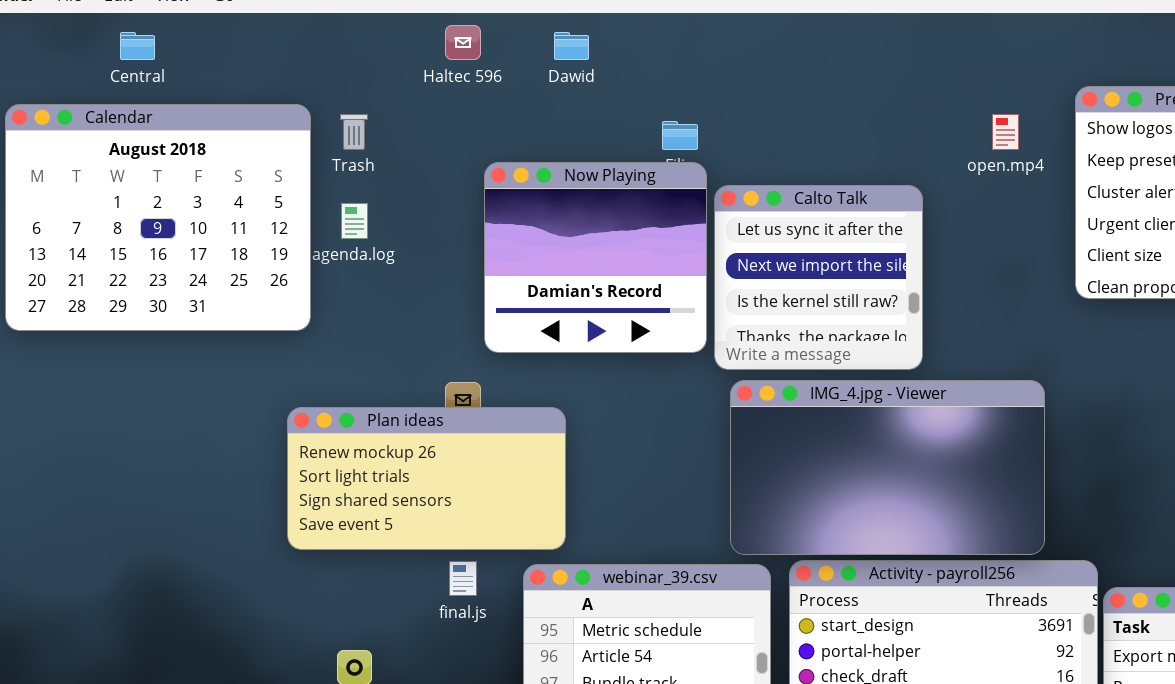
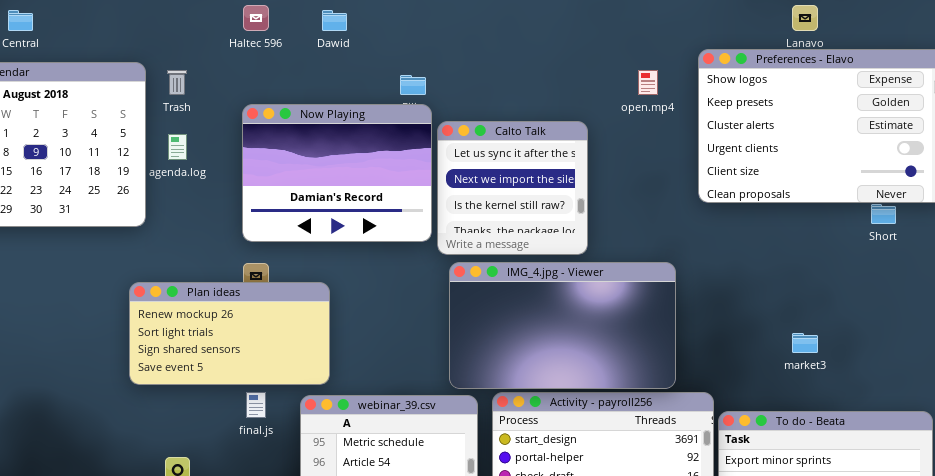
Now Playing: [484,162,707,353] -> [242,104,432,242], resized

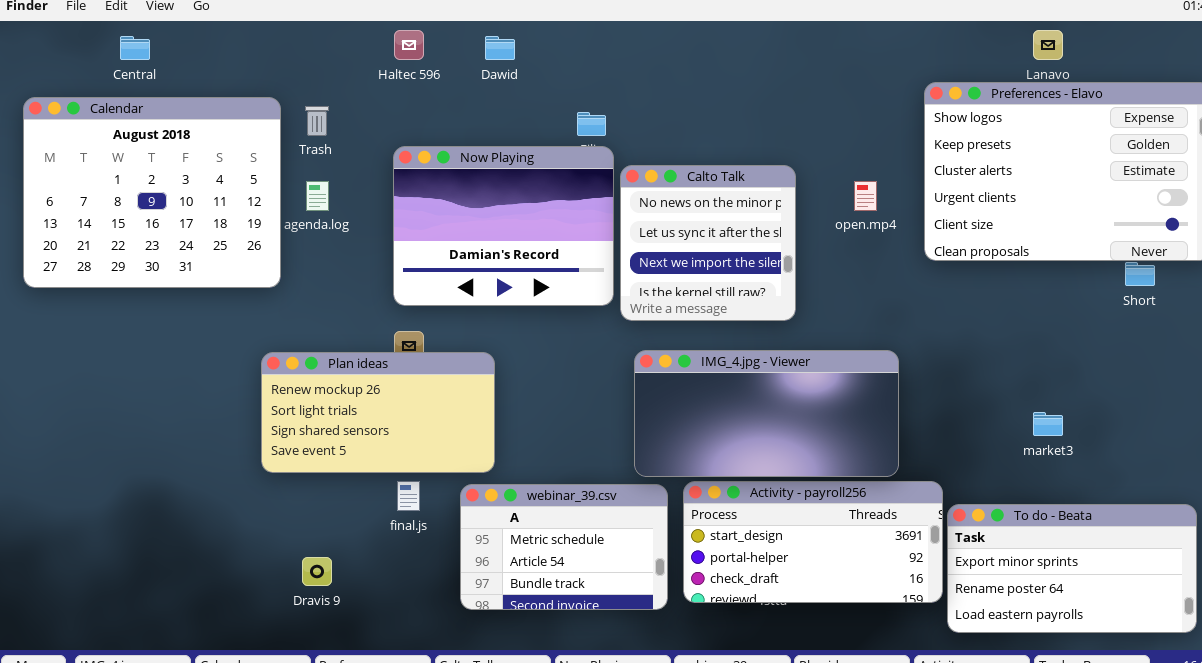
open.mp4: [638,70,658,95] -> [854,181,877,211], moved
Calto Talk: [437,121,588,255] -> [620,165,796,321], scrolled up 1 row
IMG_4.jpg - Viewer: [449,262,676,389] -> [634,350,899,477], resized

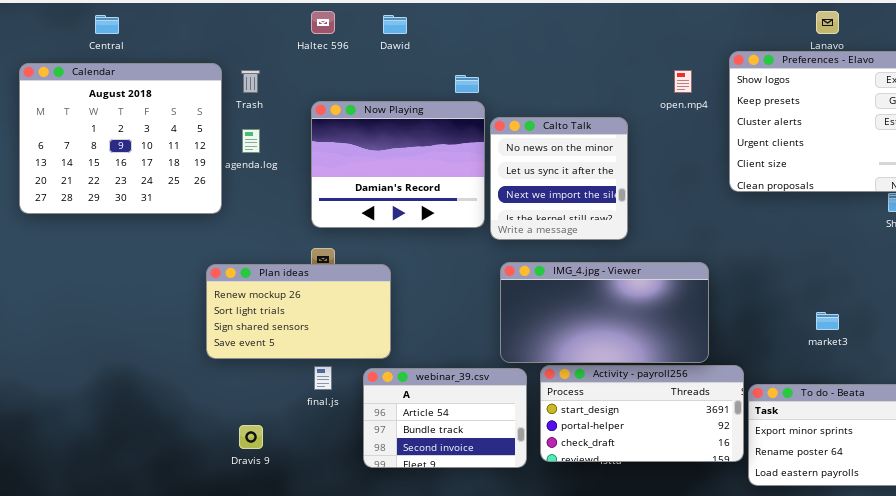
open.mp4: [854,181,877,211] -> [674,70,692,93], moved
webinar_39.csv: [460,484,668,610] -> [363,368,527,468], scrolled down 1 row

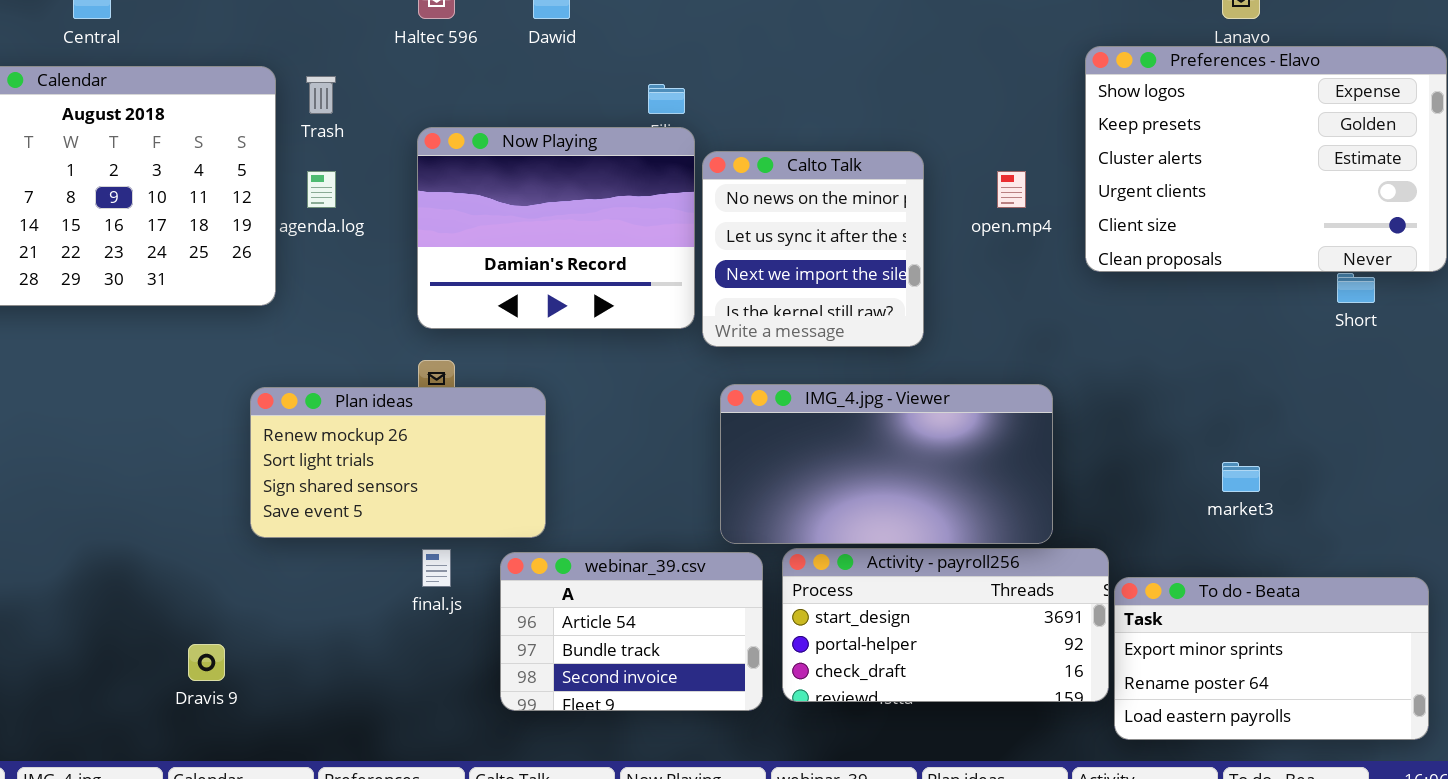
open.mp4: [674,70,692,93] -> [997,171,1026,208], moved
Dravis 9: [239,425,263,449] -> [188,644,225,681], moved

